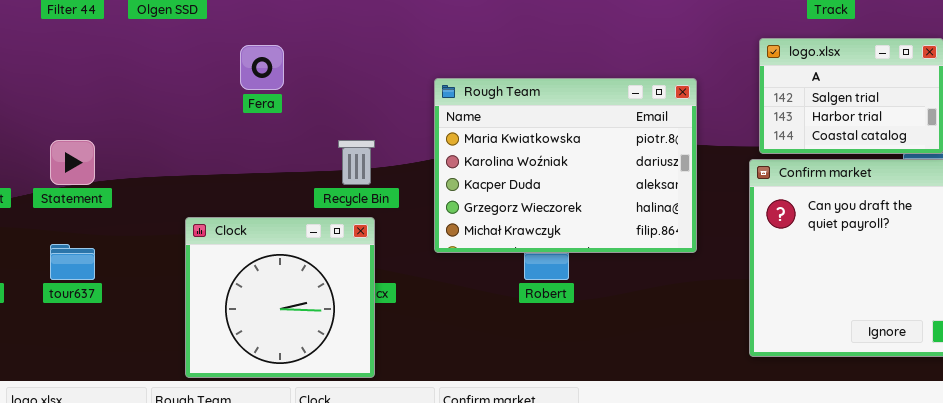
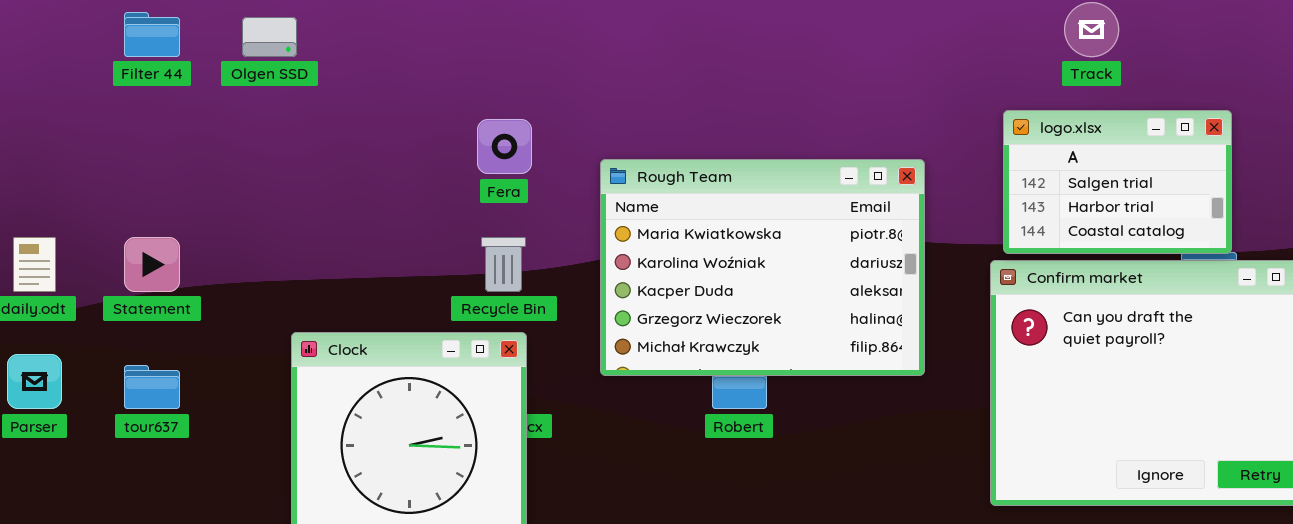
Fera: [240,45,284,90] -> [477,119,532,174], moved

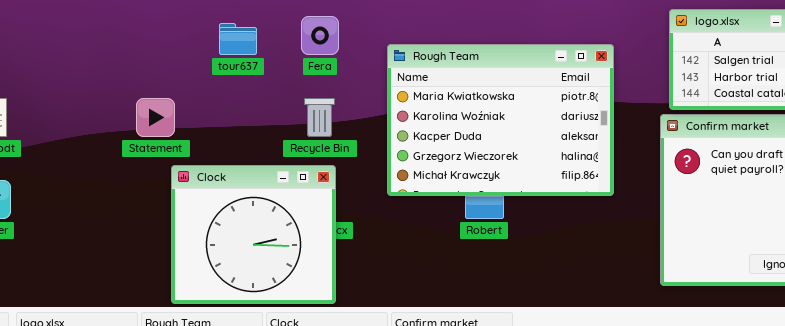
Statement: [124,237,180,292] -> [136,98,175,137], moved
tour637: [124,365,180,409] -> [219,23,257,55], moved

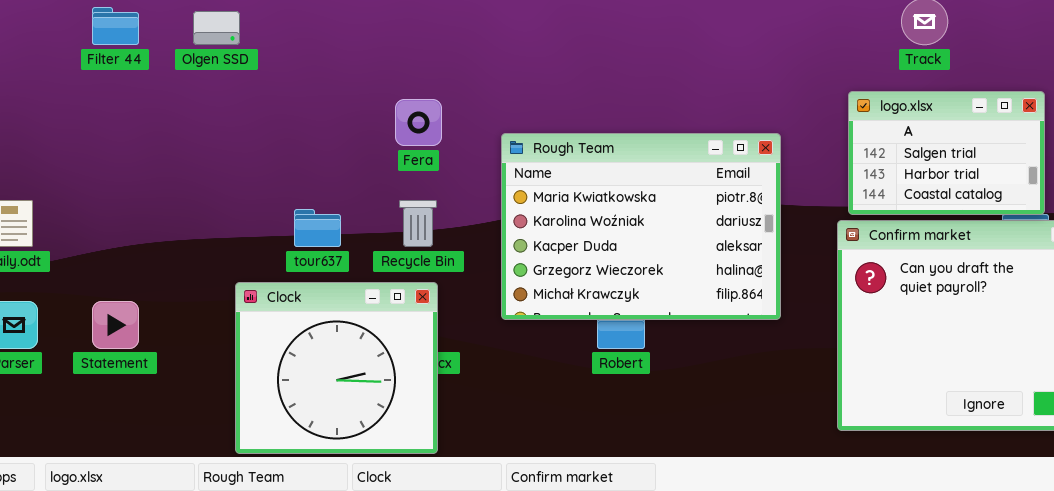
tour637: [219,23,257,55] -> [294,209,341,247], moved
Statement: [136,98,175,137] -> [92,301,139,349], moved

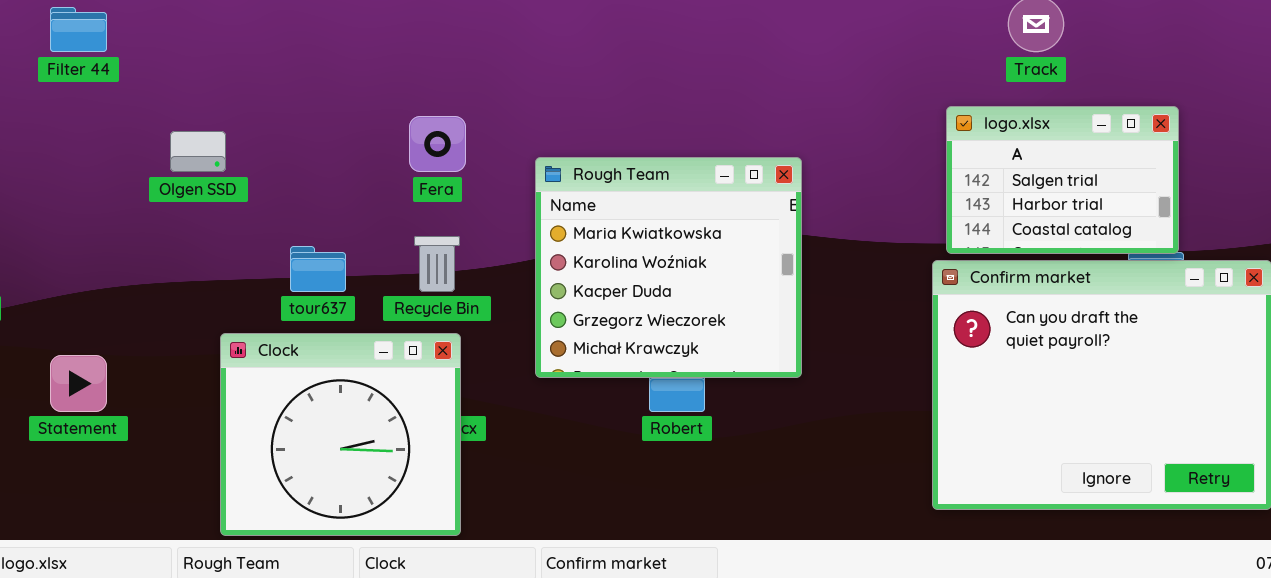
Olgen SSD: [193,11,240,45] -> [170,131,226,172], moved
Rough Team: [501,133,781,320] -> [535,157,802,378], resized

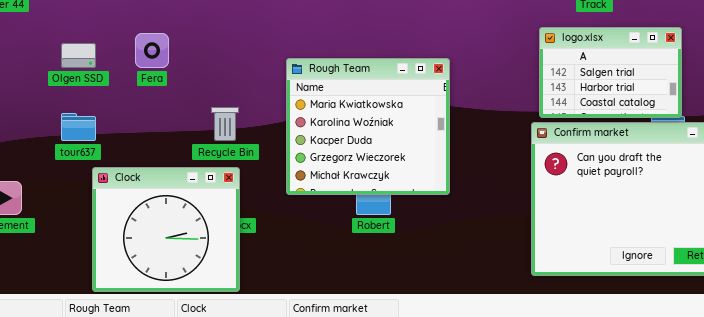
Fera: [409,116,466,172] -> [135,33,169,68], moved
tour637: [290,246,346,292] -> [61,113,96,141], moved

